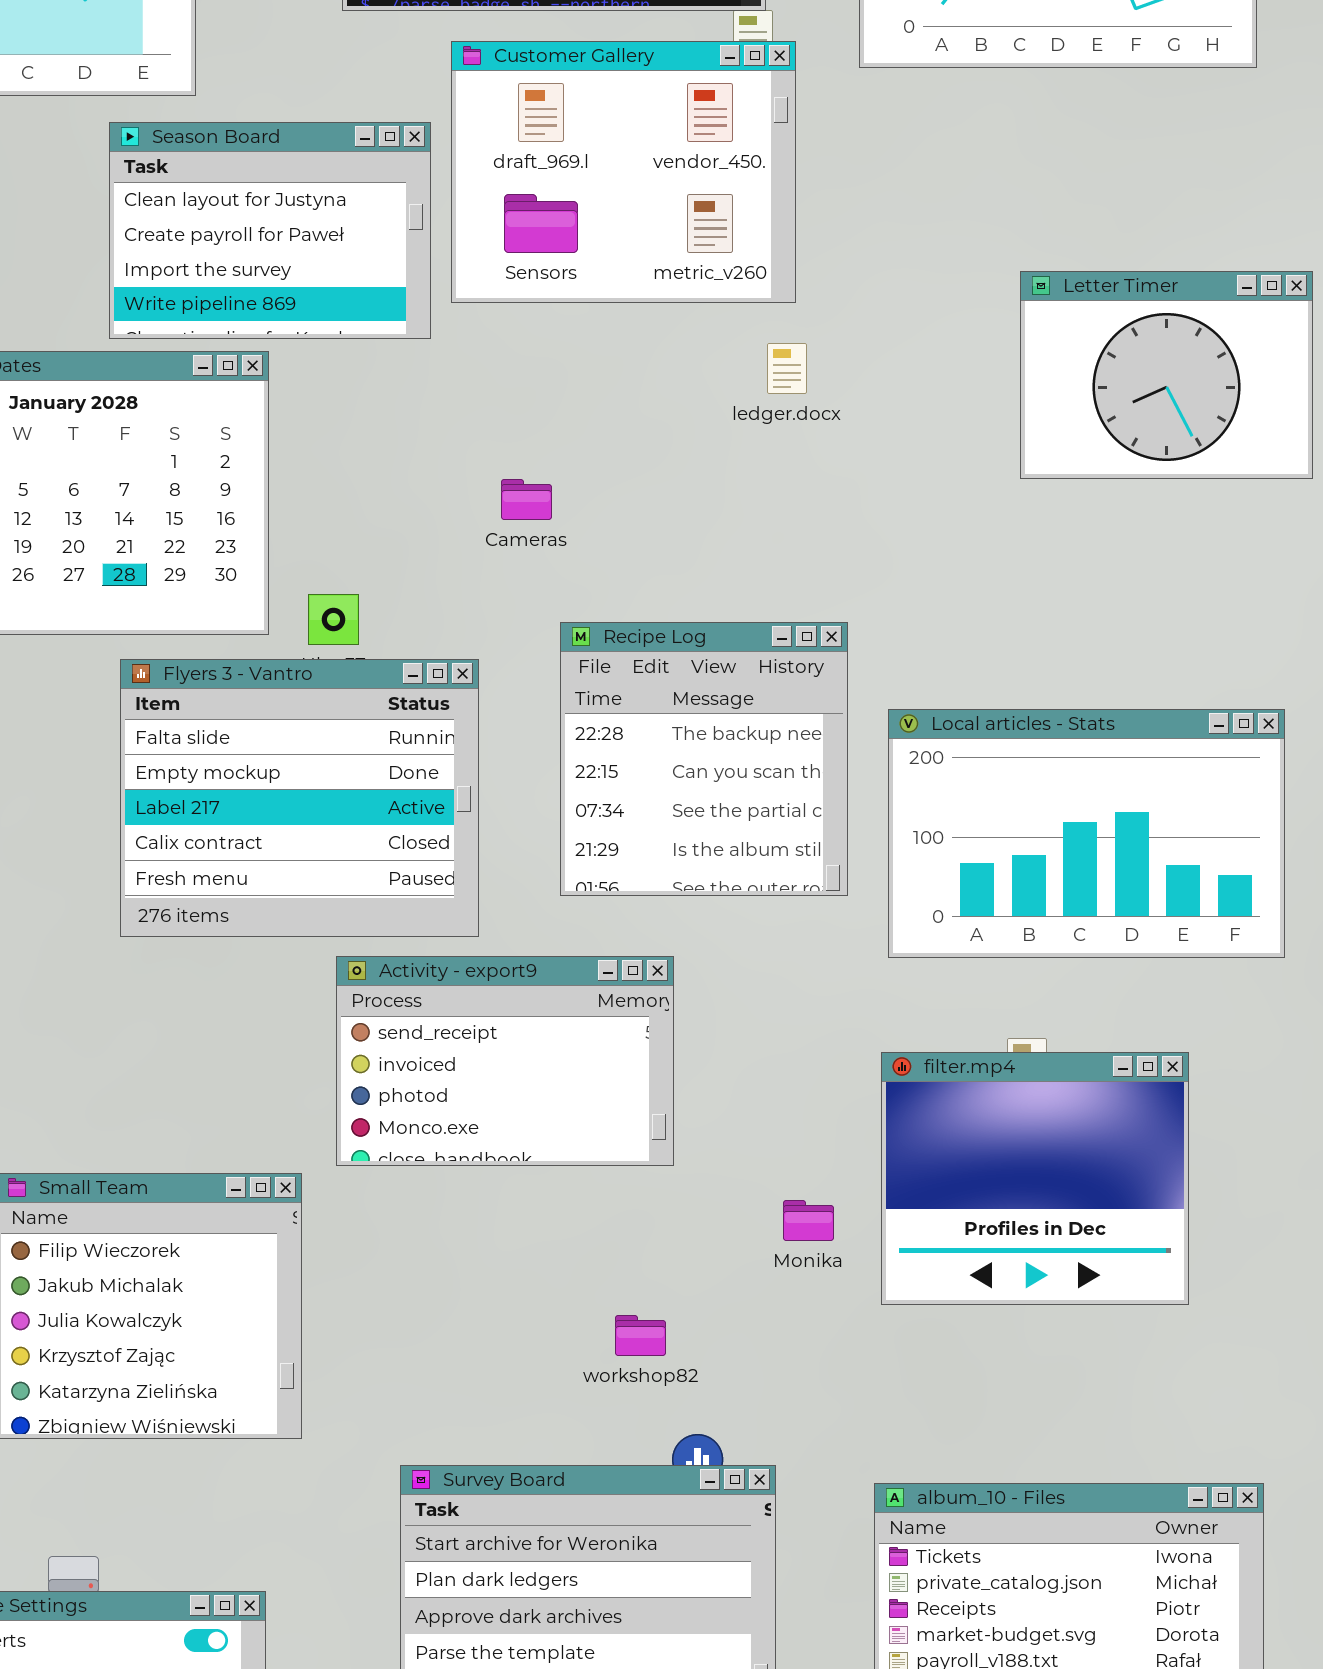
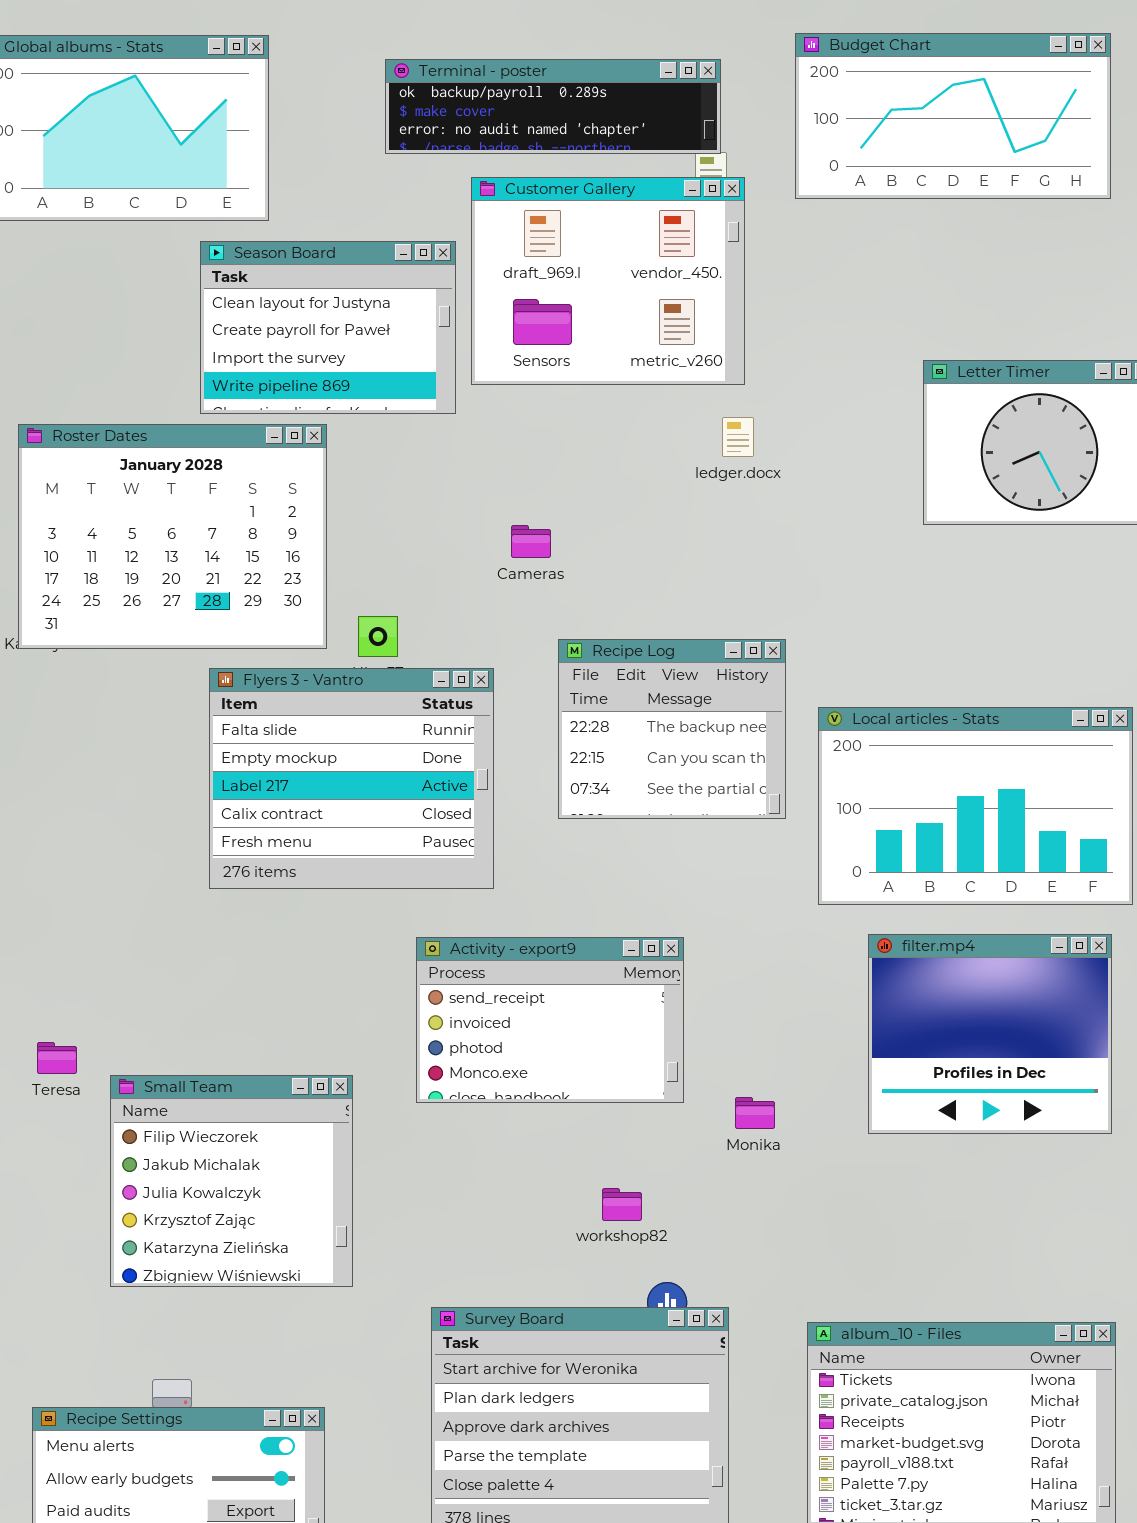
Recipe Log: [560,622,848,896] -> [558,639,786,819], resized
Activity - export9: [336,956,674,1166] -> [416,937,684,1103], moved
filter.mp4: [881,1052,1189,1305] -> [868,934,1112,1134], moved

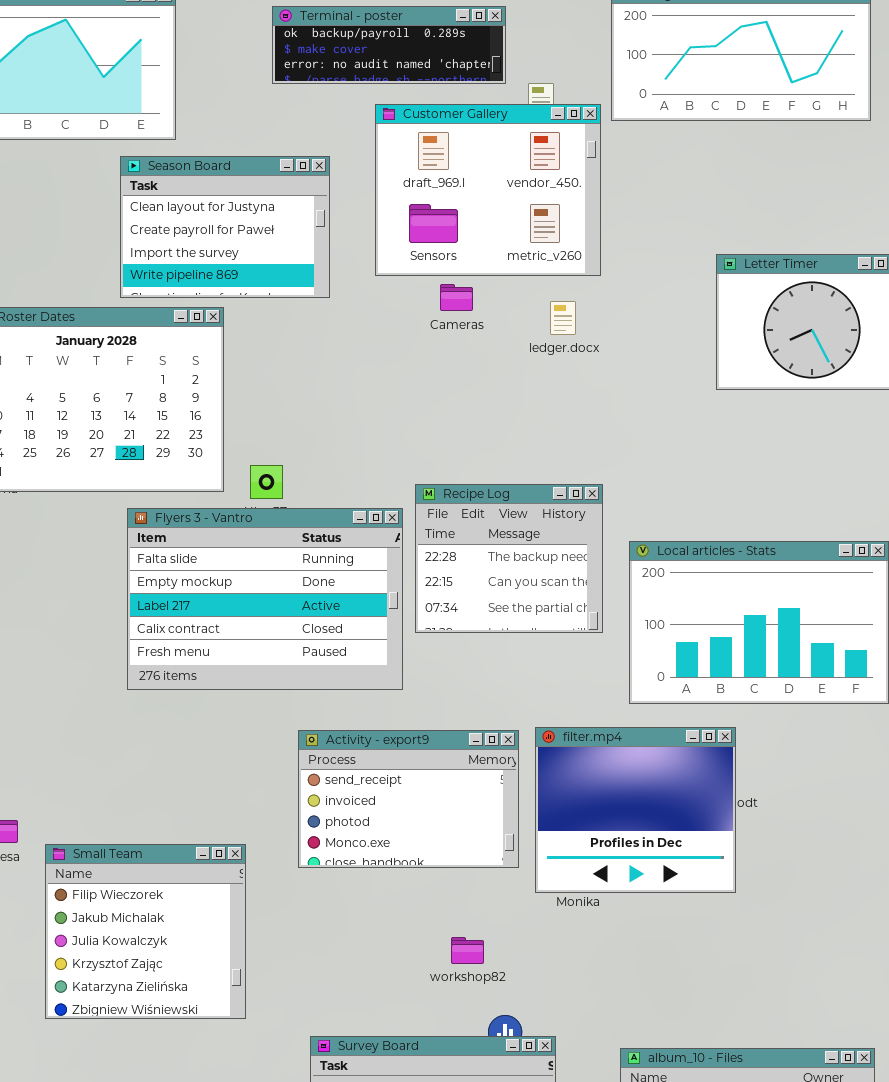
Terminal - poster: [385,59,721,154] -> [272,6,506,84], resized
Customer Gallery: [471,177,745,385] -> [375,104,601,276], moved
Cameras: [511,525,551,558] -> [440,284,473,311], moved
Flyers 3 - Vantro: [209,668,494,889] -> [127,508,403,690], resized
filter.mp4: [868,934,1112,1134] -> [535,727,736,893], moved

